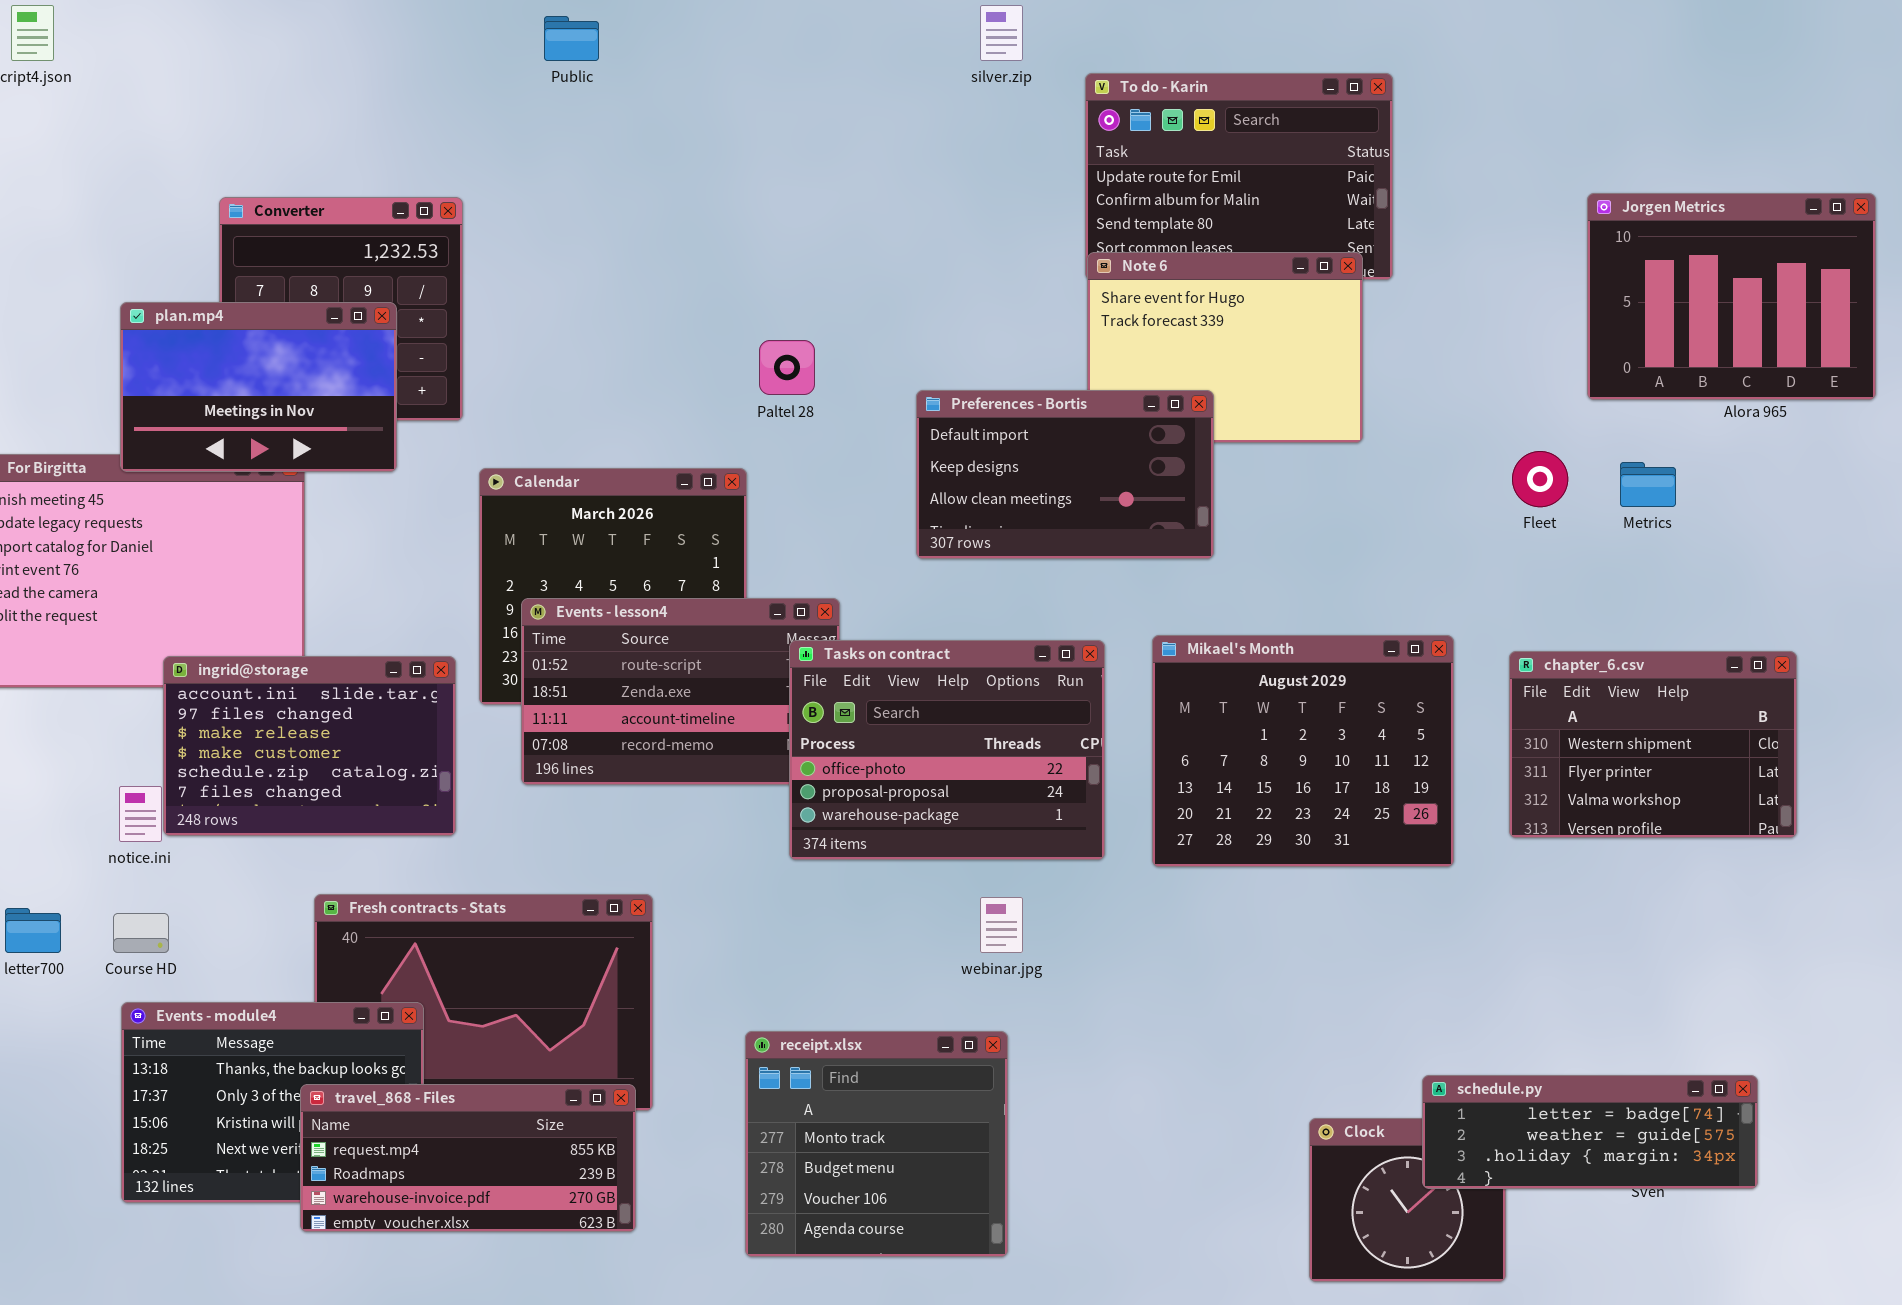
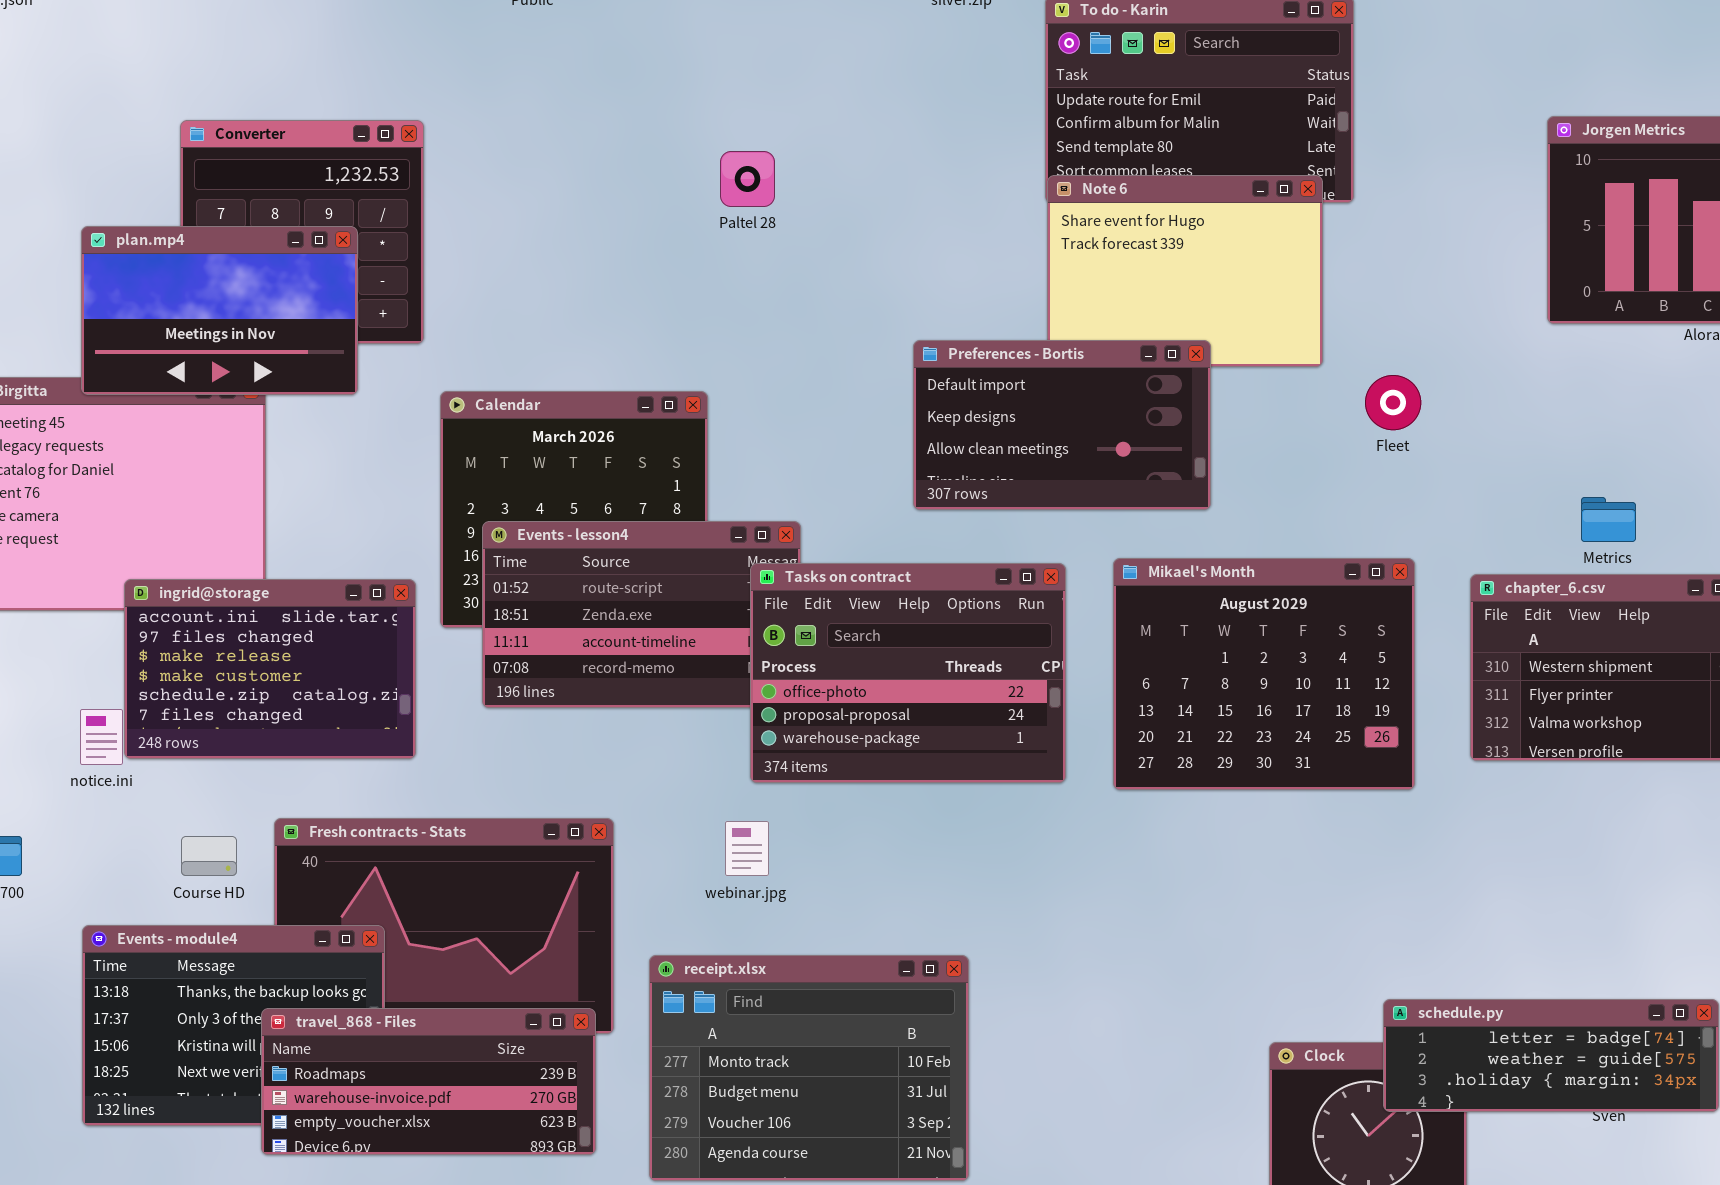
Paltel 28: [759,340,815,395] -> [720,151,775,207], moved
Preferences - Bortis: [916,390,1214,559] -> [913,340,1211,510], moved
Fleet: [1512,451,1568,507] -> [1365,375,1421,430], moved
Metrics: [1620,462,1676,507] -> [1581,497,1636,542], moved
webinar.jpg: [980,897,1023,953] -> [725,821,769,876], moved
Course HD: [113,913,169,953] -> [181,836,237,876], moved
receipt.xlsx: [745,1031,1008,1257] -> [649,955,969,1181], resized
travel_868 - Files: [300,1084,636,1232] -> [261,1008,596,1155], scrolled down 1 row

